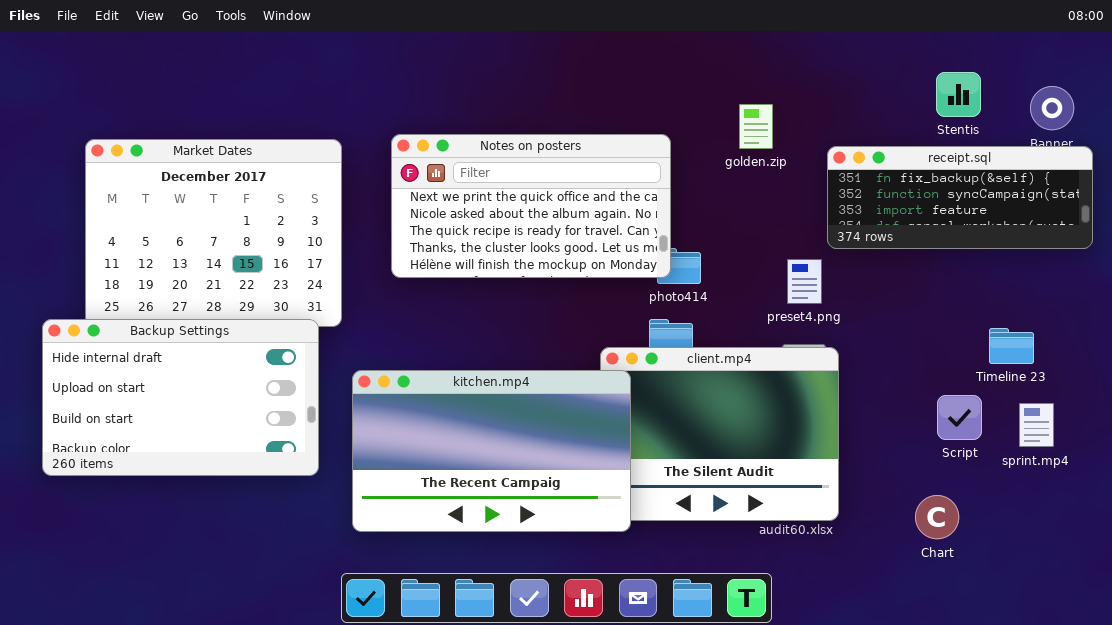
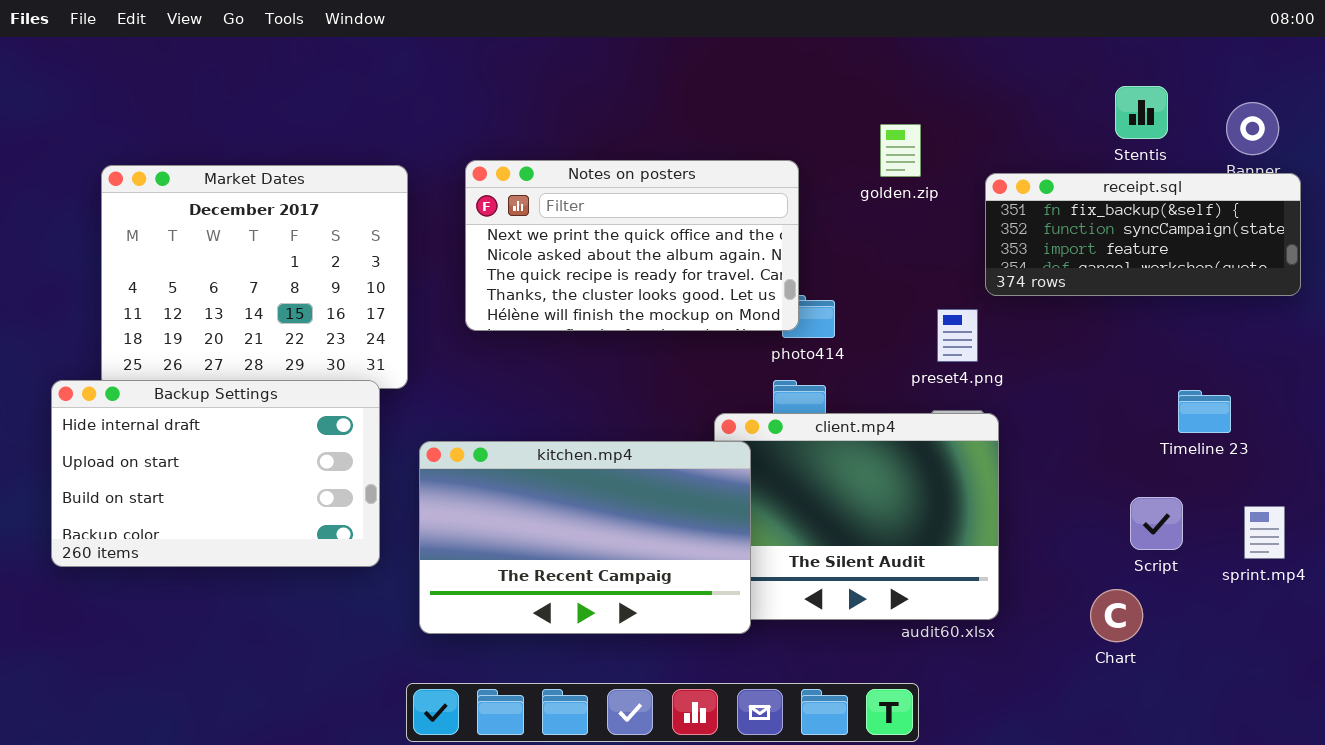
Script: [937,395,982,440] -> [1130,497,1183,550], moved
sprint.mp4: [1019,403,1054,447] -> [1244,506,1285,559], moved

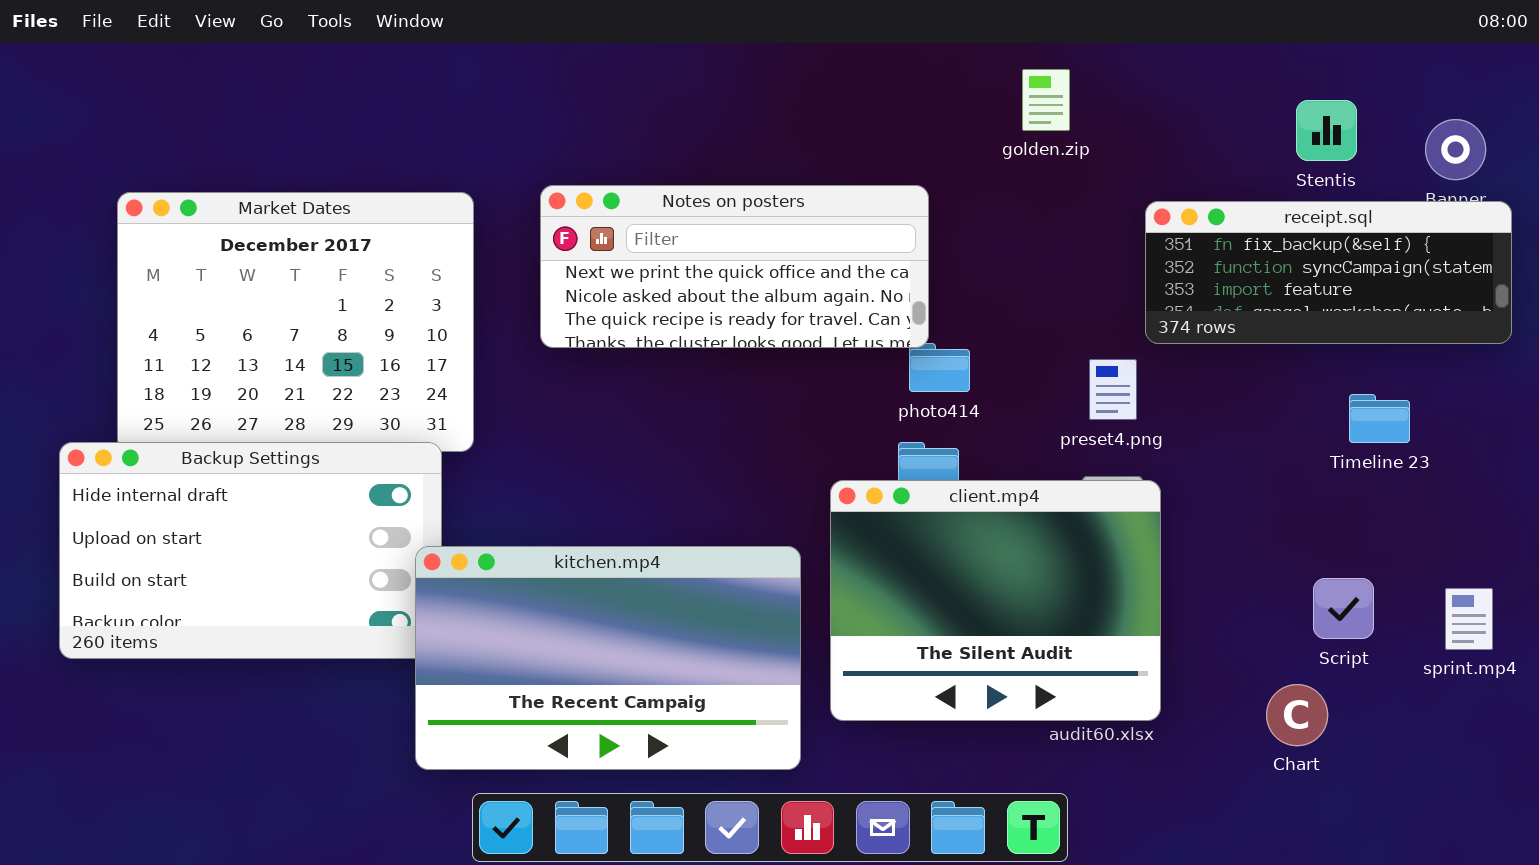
golden.zip: [880,124,921,177] -> [1022,69,1070,131], moved
Notes on posters: [465,160,799,331] -> [540,185,929,348], resized
Timeline 23: [1178,390,1231,433] -> [1349,394,1410,443], moved
kitchen.mp4: [419,441,751,634] -> [415,546,801,770], moved

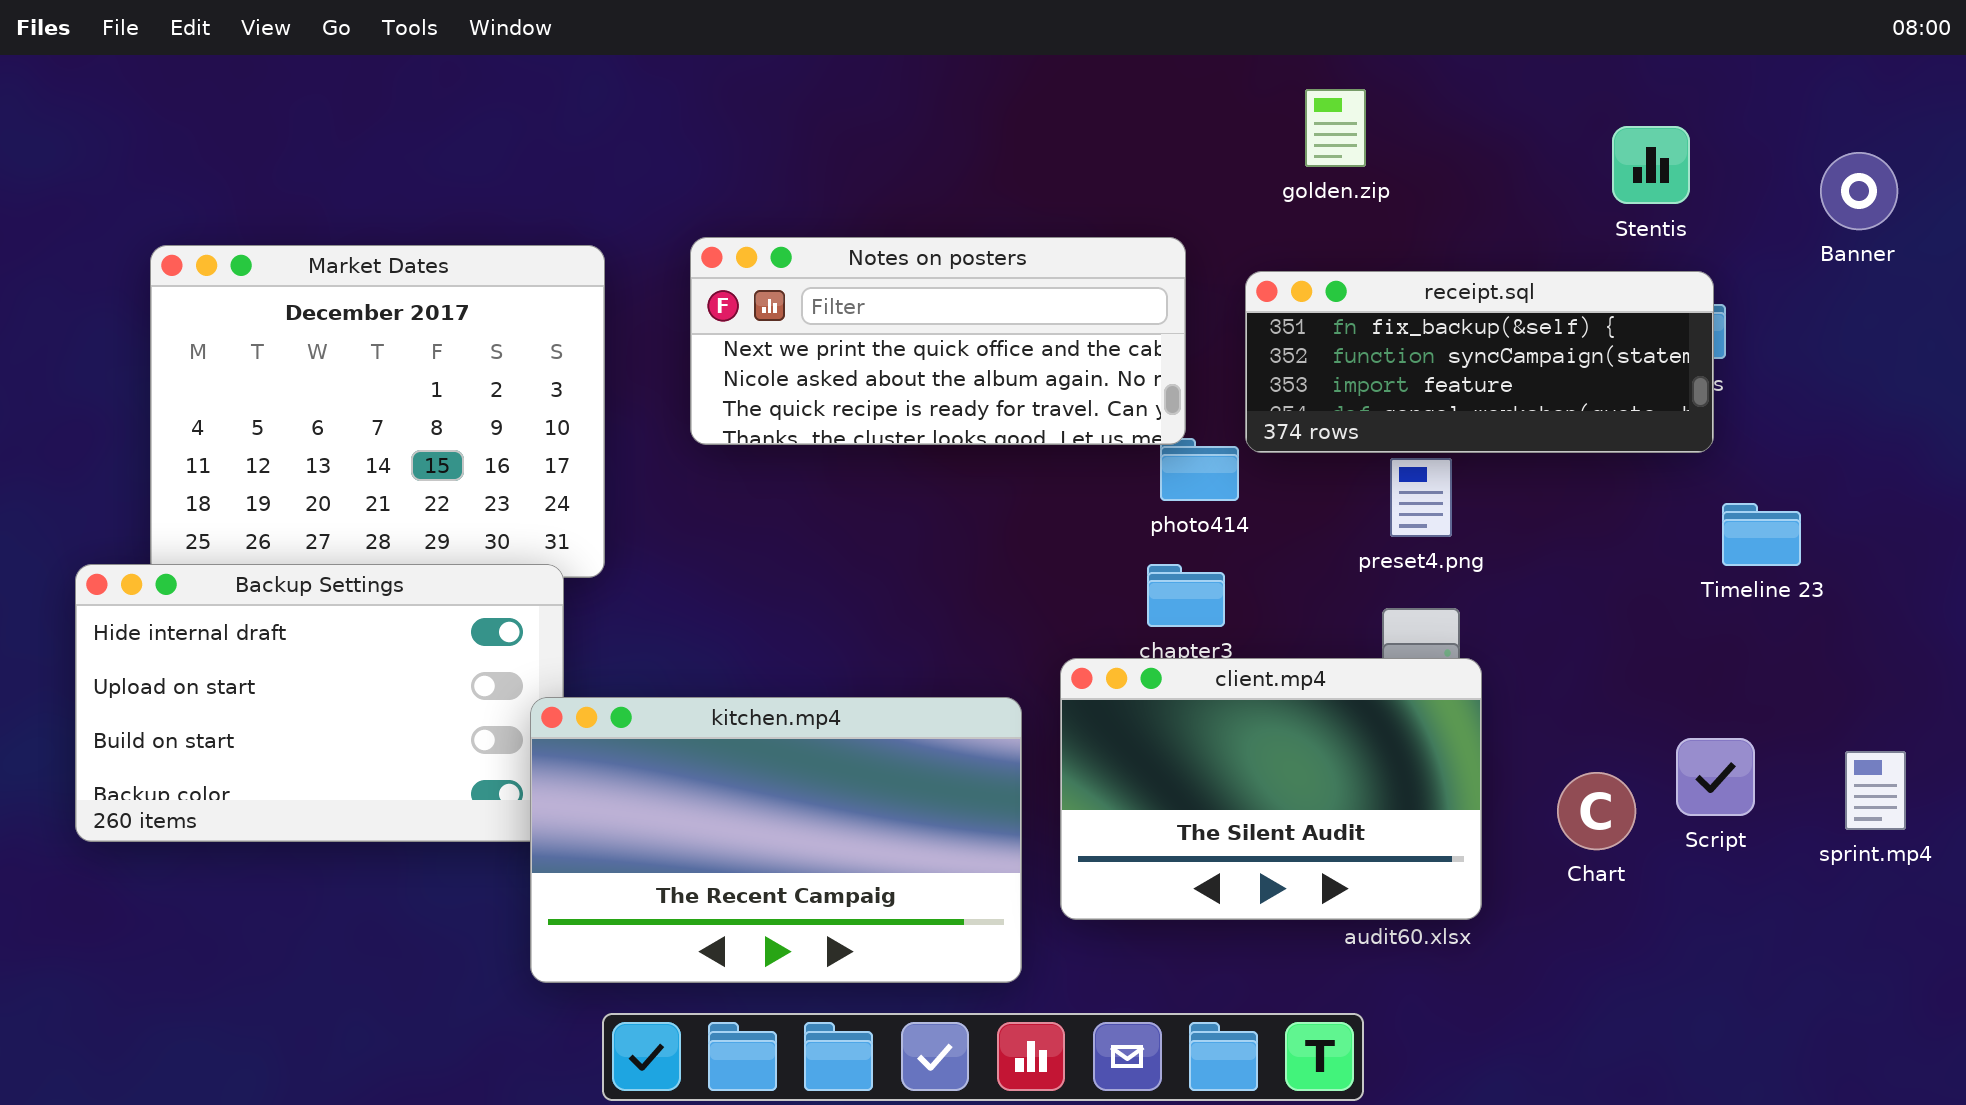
Stentis: [1296,100,1357,161] -> [1612,126,1690,204], moved
receipt.sql: [1145,201,1512,344] -> [1245,271,1714,453], moved
client.mp4: [830,480,1161,721] -> [1060,658,1482,920], resized
Chart: [1266,684,1328,746] -> [1557,772,1636,850], moved

